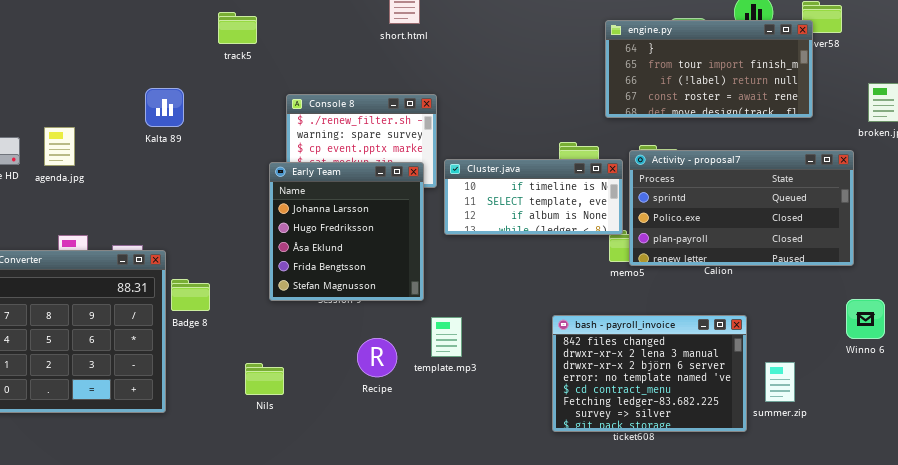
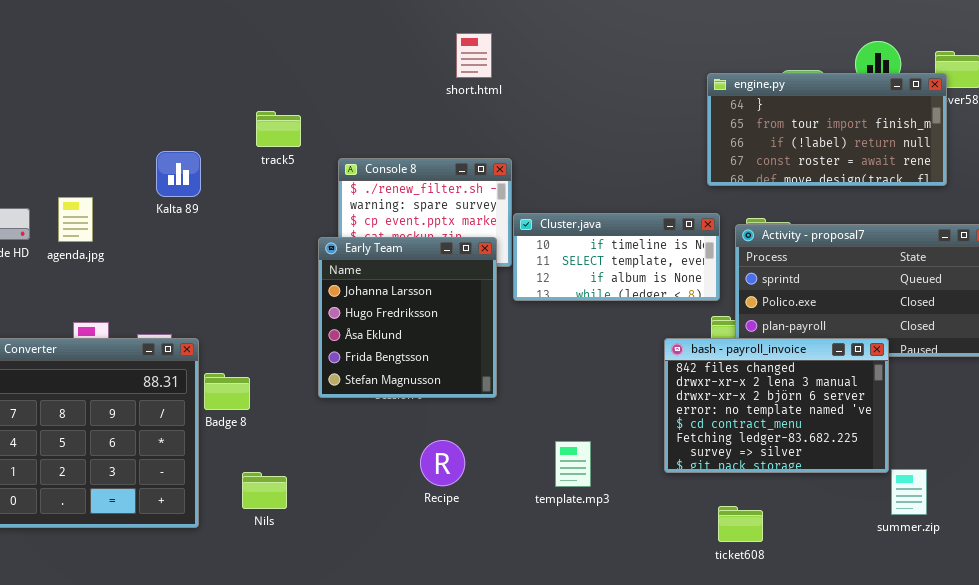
track5: [218,12,257,44] -> [256,111,301,147], moved
Kalta 89: [145,88,184,127] -> [156,151,201,197], moved
Cluster.java: [444,159,623,235] -> [513,213,720,301], moved
bash - payroll_invoice: [552,315,747,432] -> [664,338,889,473], moved
template.mp3: [431,317,462,357] -> [555,441,591,487], moved
Nils: [245,363,284,395] -> [242,472,287,509], moved

